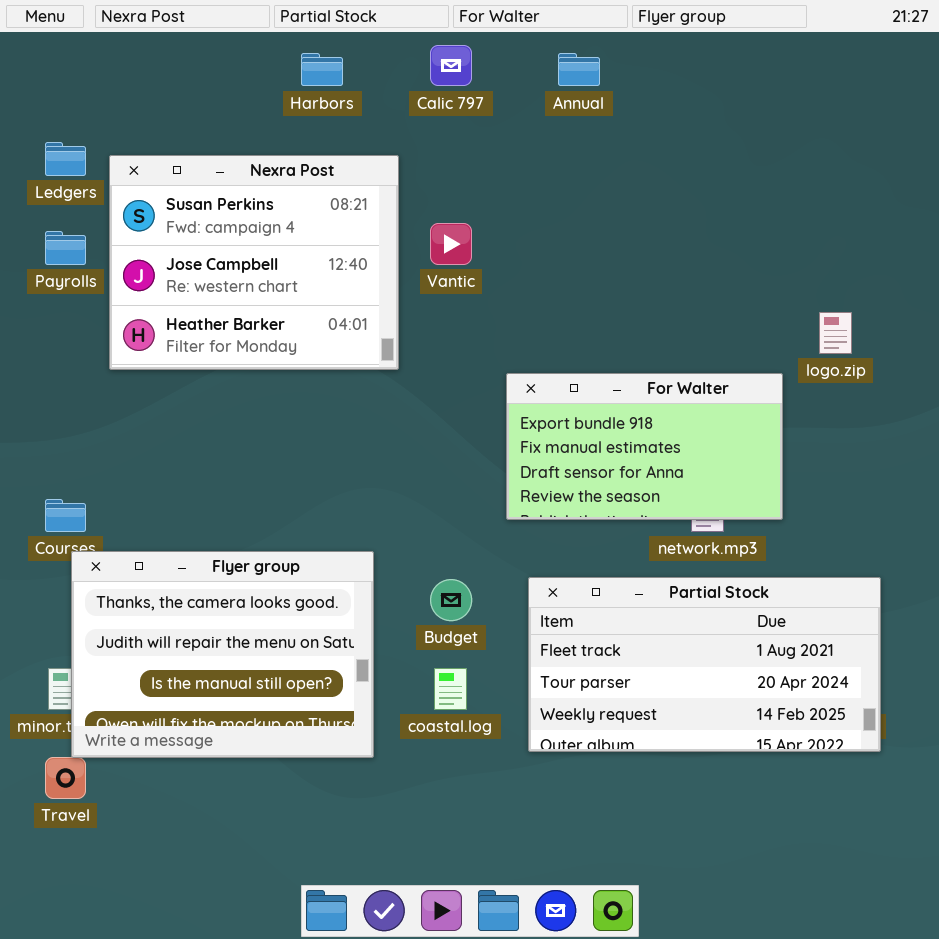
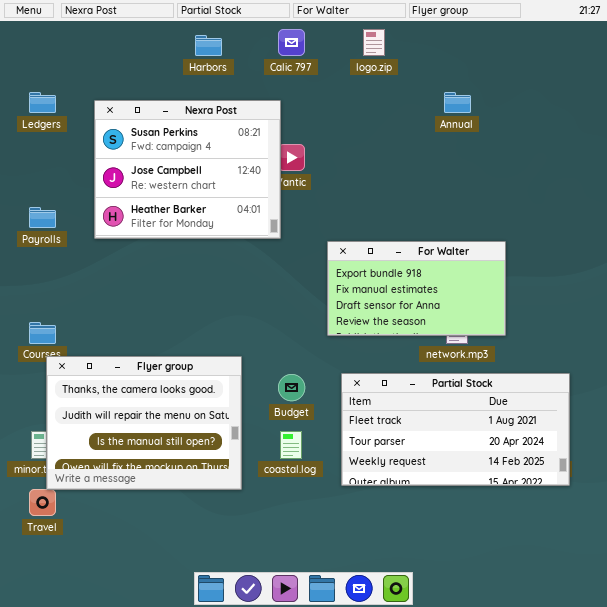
Annual: [558,53,600,86] -> [444,92,471,113], moved
Nexra Post: [109,155,399,370] -> [94,100,281,239], moved
Payrolls: [45,231,86,265] -> [29,207,56,228], moved
logo.zip: [819,312,852,354] -> [363,29,385,56], moved

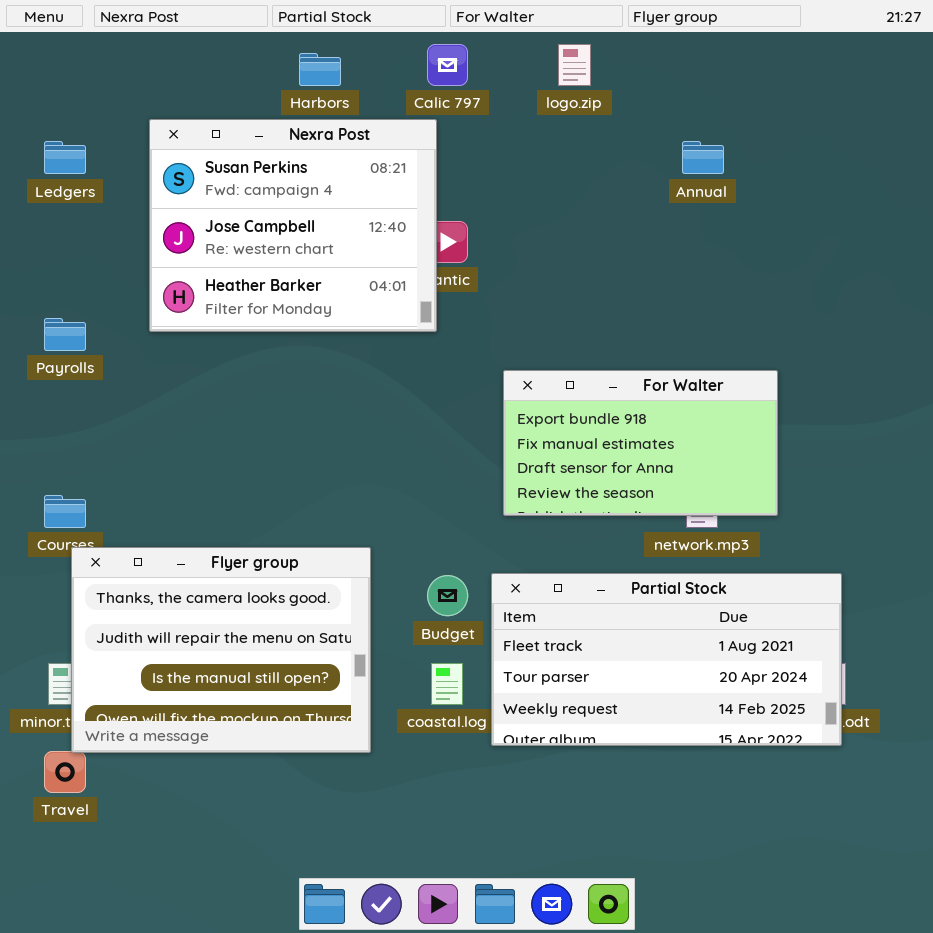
Nexra Post: [94,100,281,239] -> [149,119,437,332], moved
Partial Stock: [341,373,570,486] -> [491,573,842,746], moved

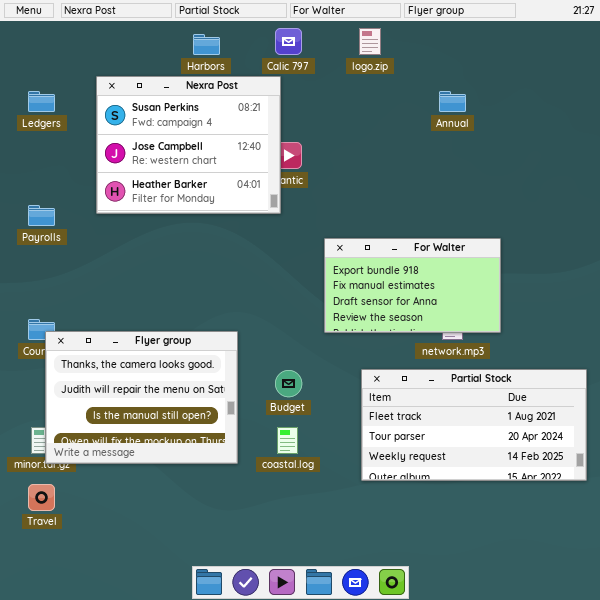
Flyer group: [71,547,371,753] -> [45,331,238,464], moved
Partial Stock: [491,573,842,746] -> [361,369,587,481], moved

